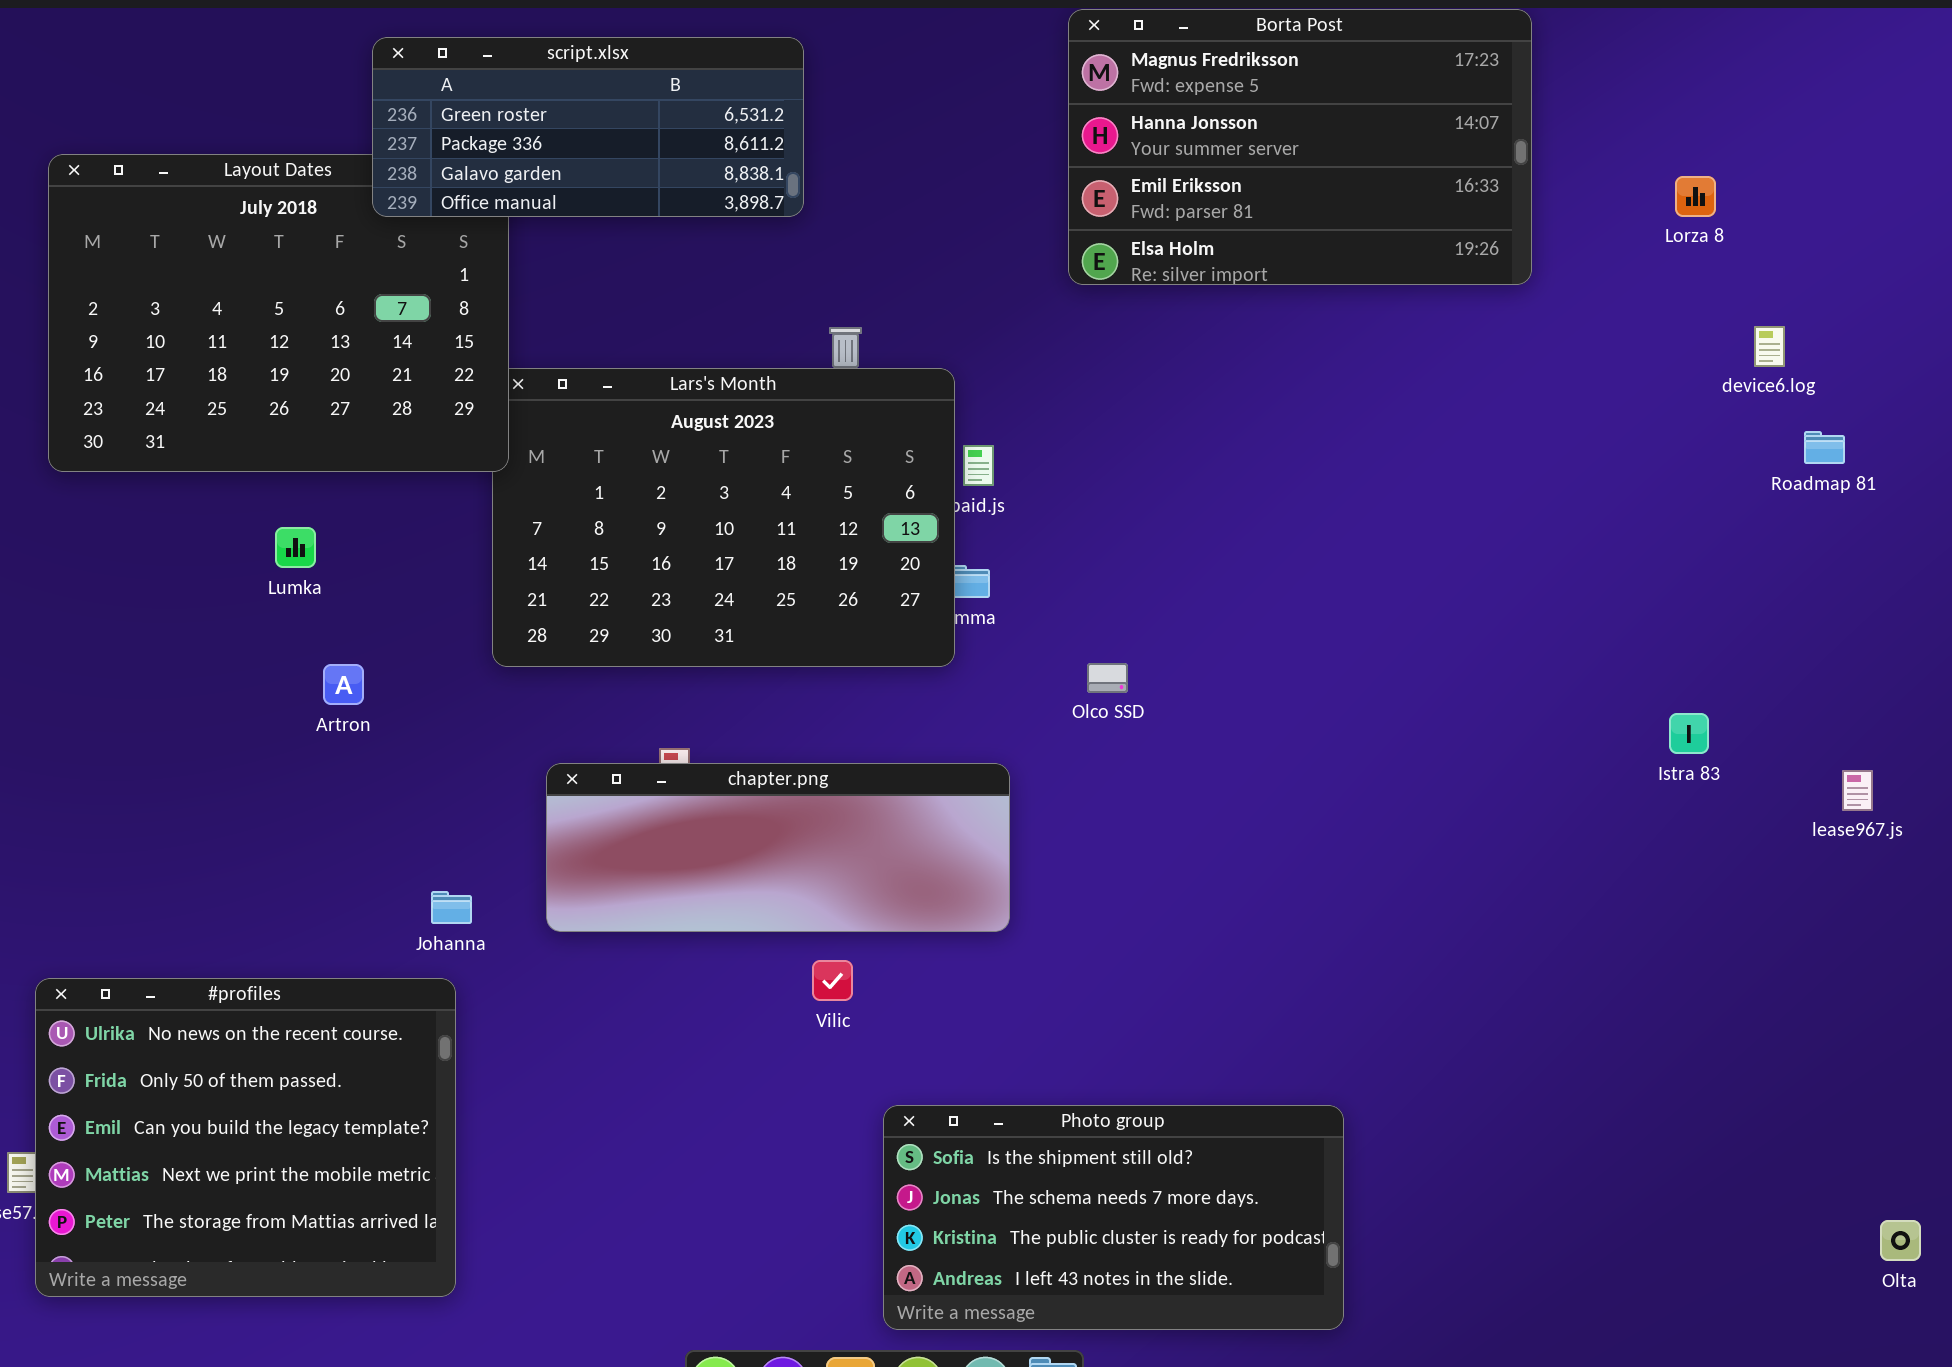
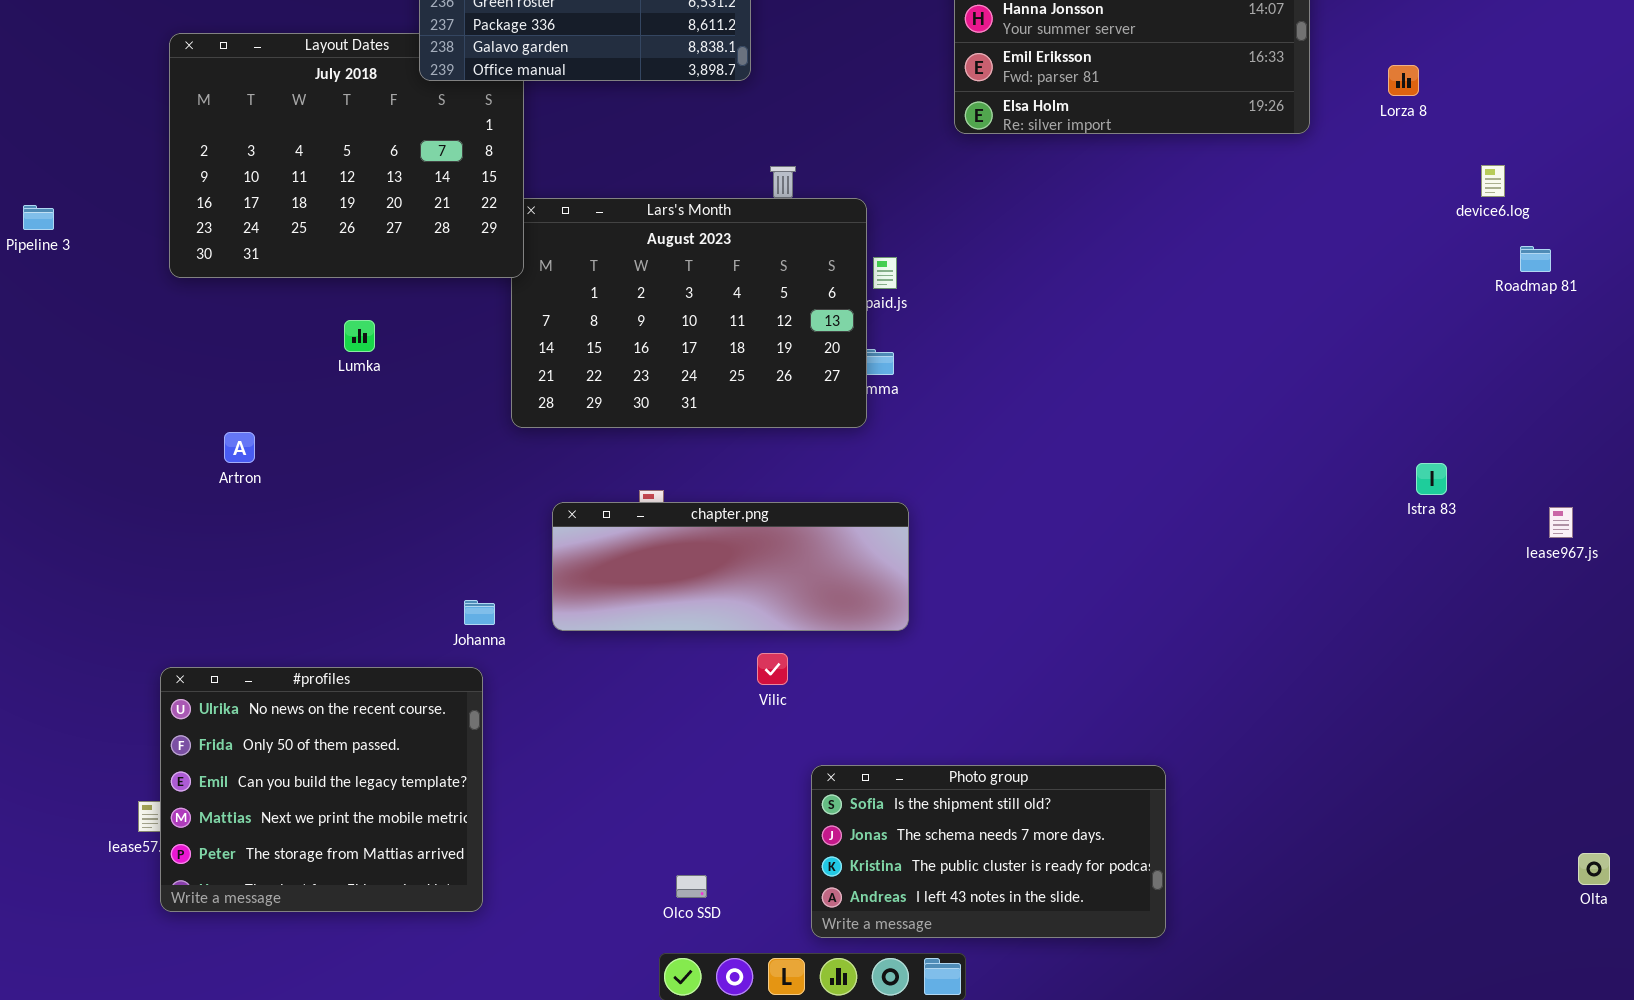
Lorza 8: [1675,176,1716,217] -> [1388,65,1419,96], moved
Olco SSD: [1087,663,1128,693] -> [676,875,707,898], moved
Artron: [323,664,364,705] -> [224,432,255,463], moved

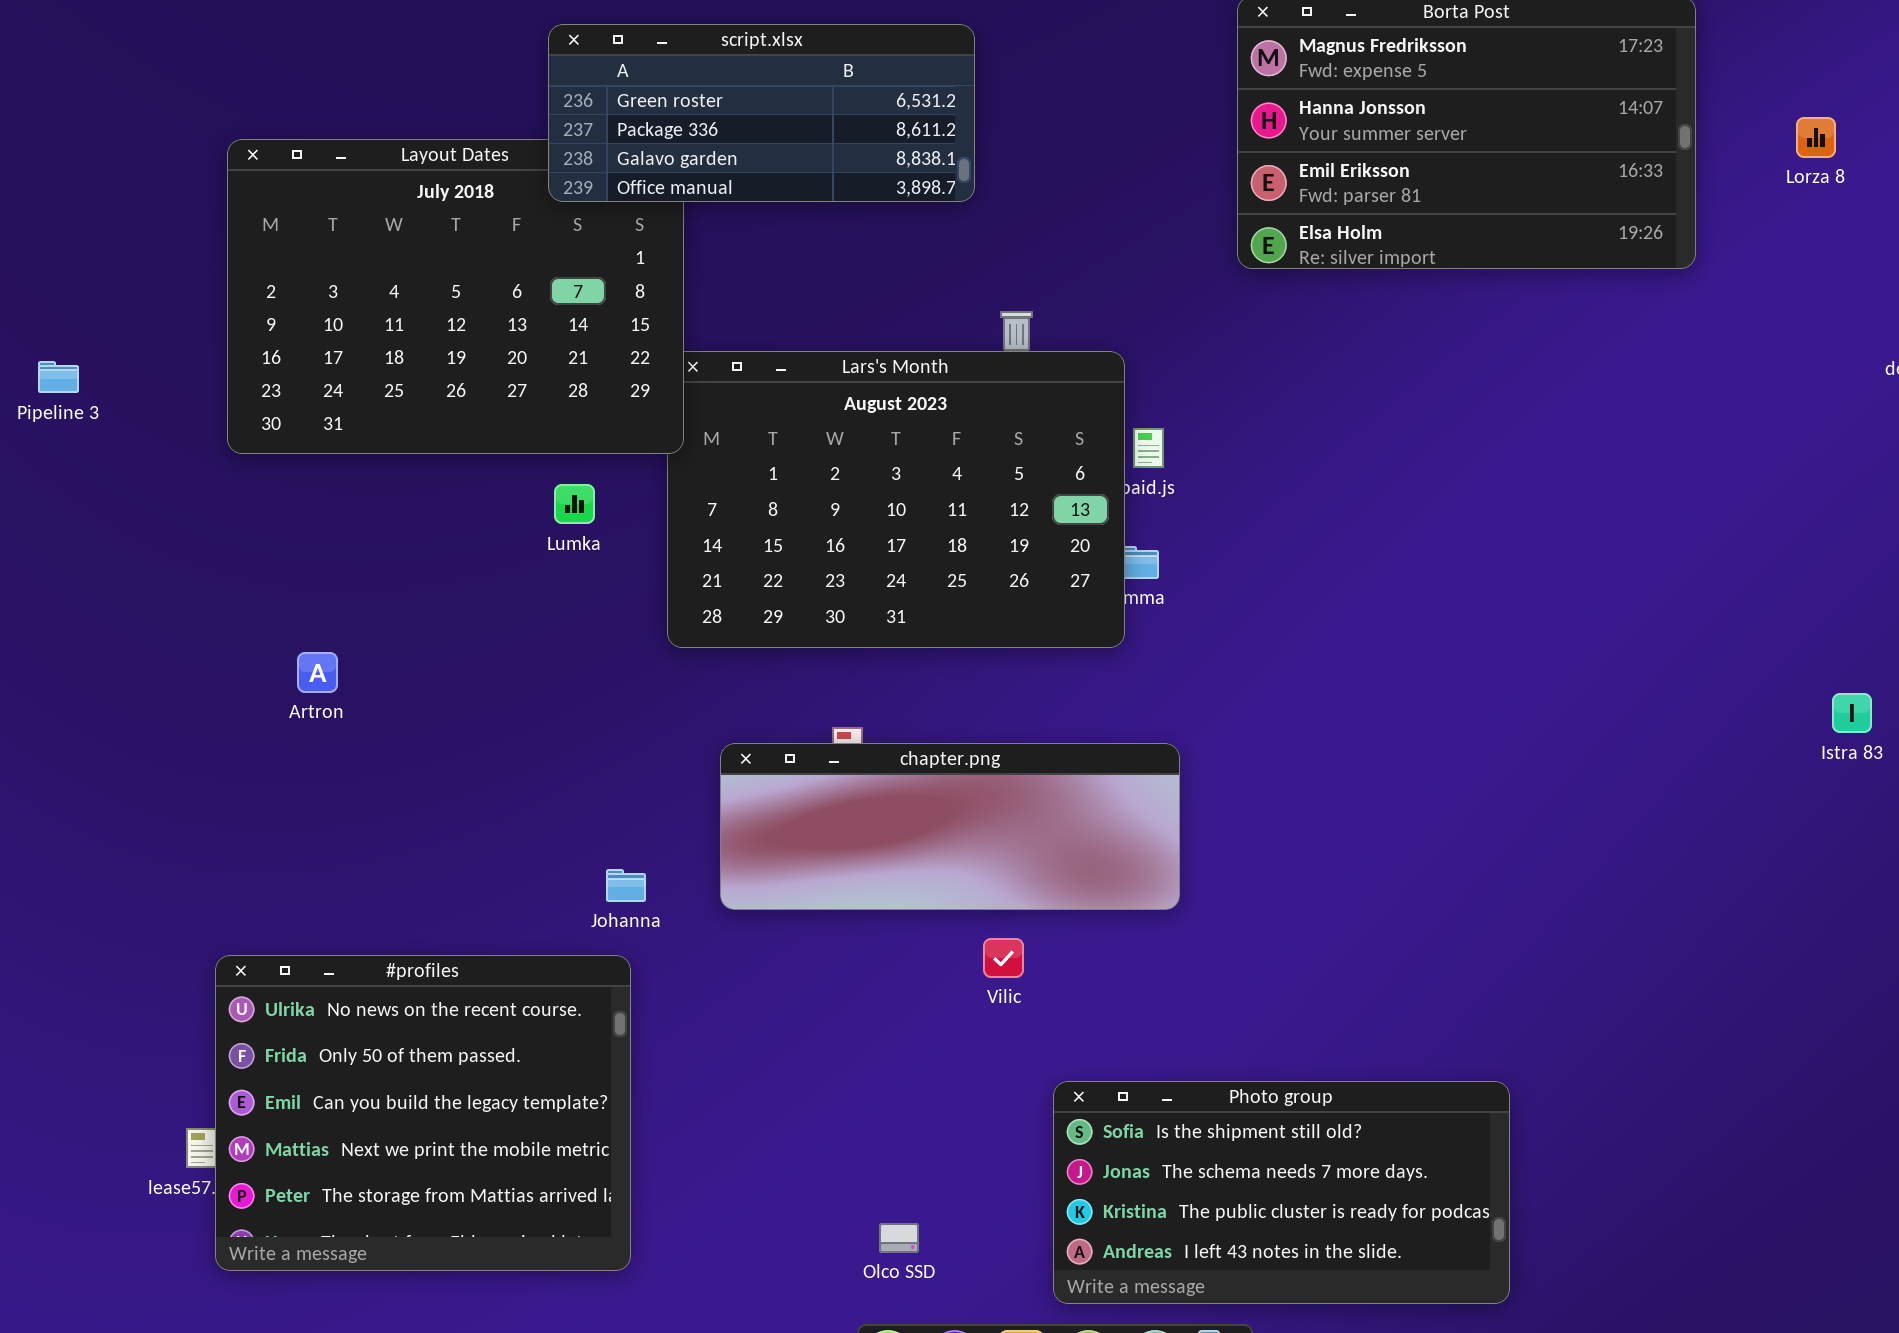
Lorza 8: [1388,65,1419,96] -> [1796,117,1836,158], moved
Lumka: [344,320,375,352] -> [554,484,595,524], moved

